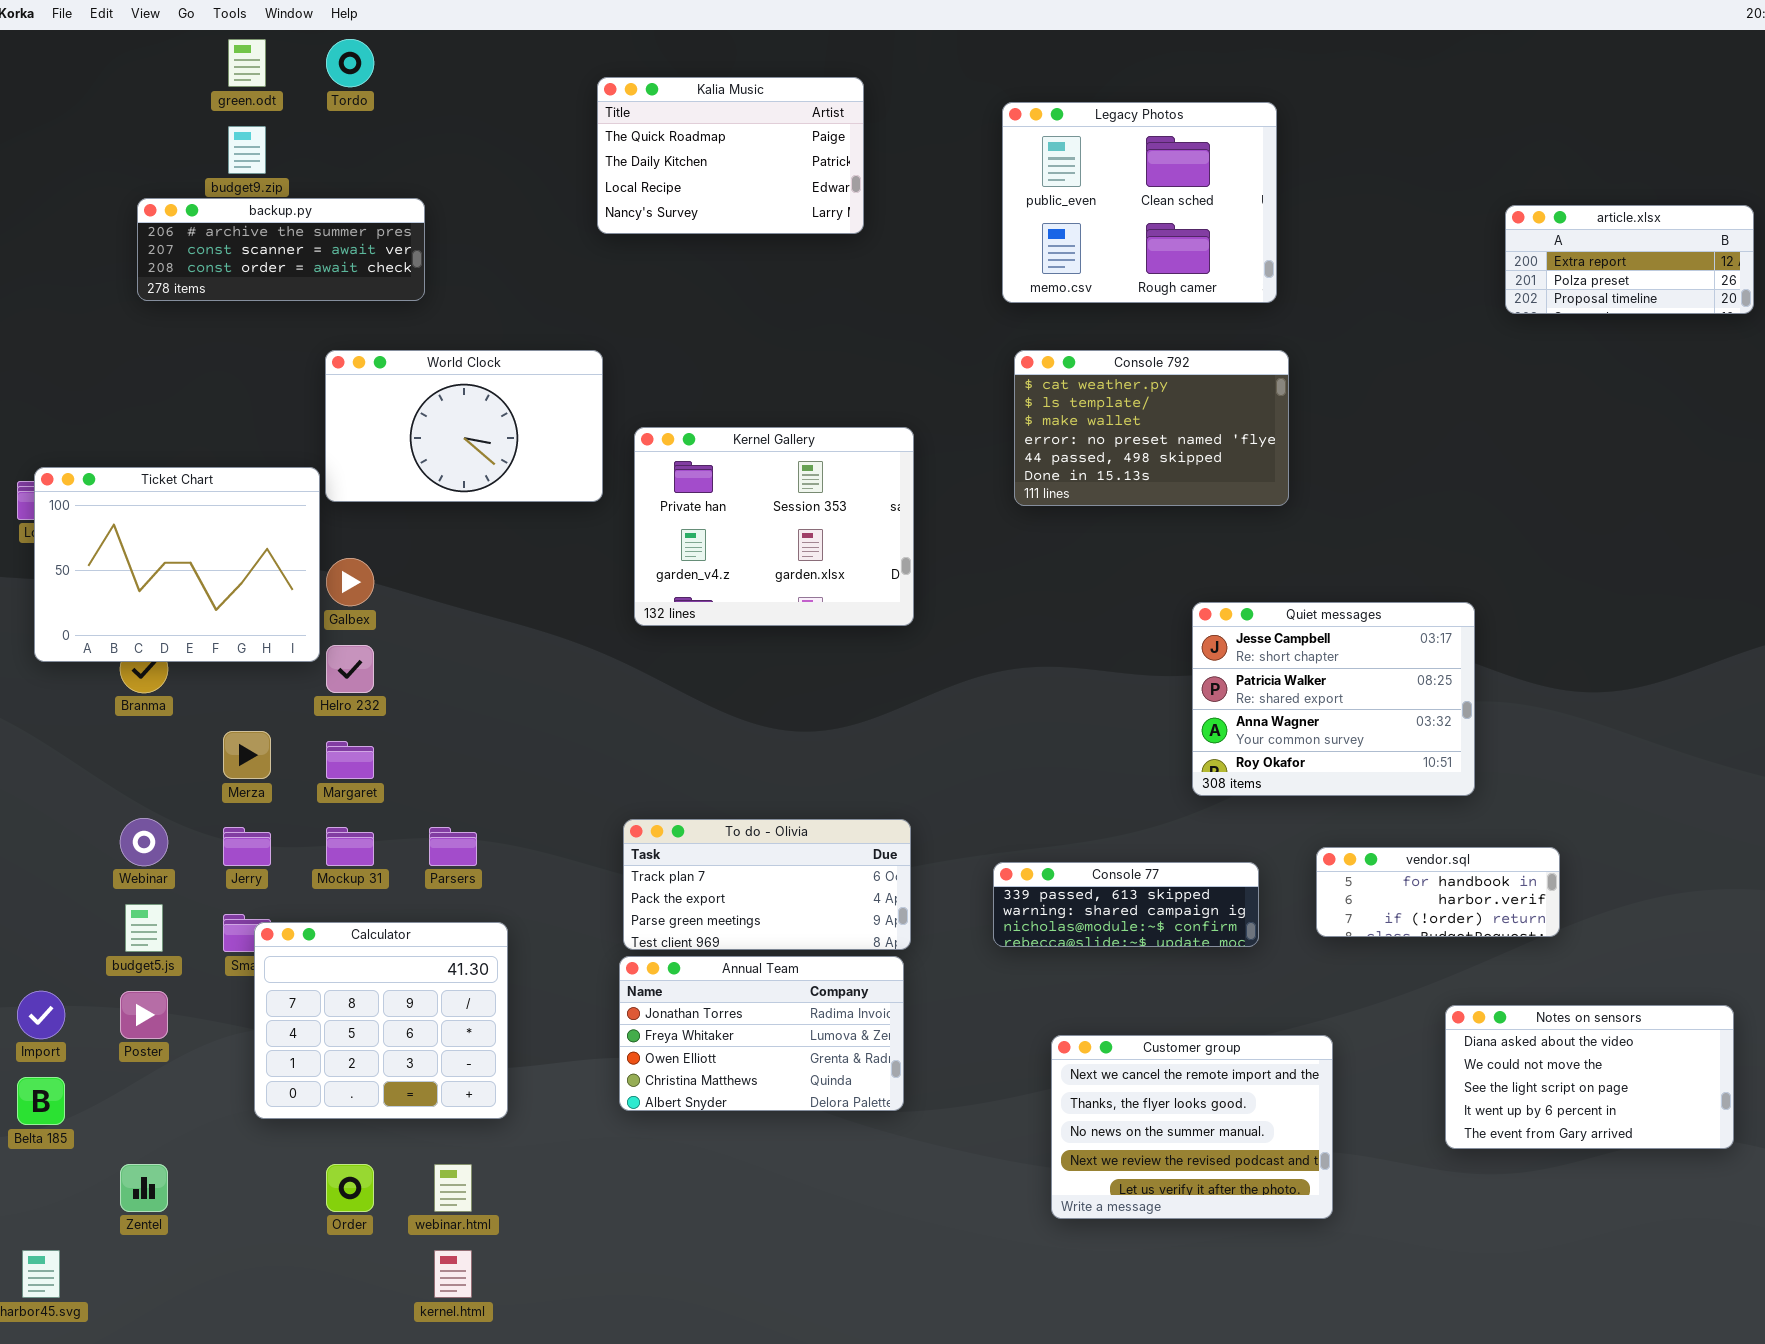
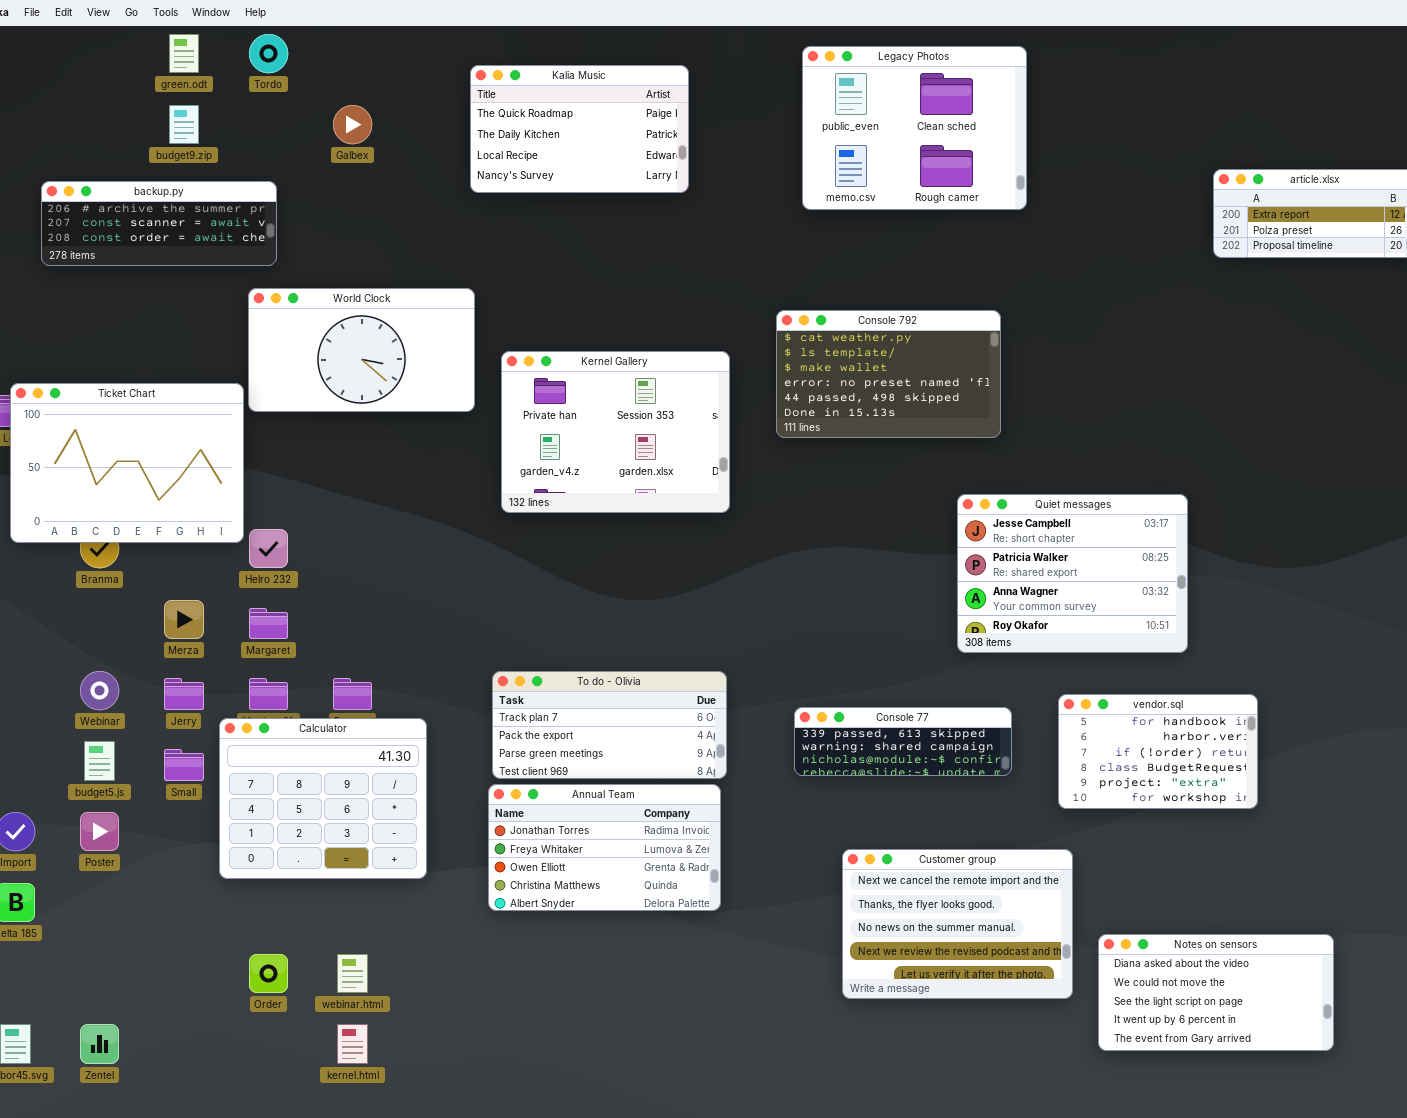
Legacy Photos: [1002,102,1277,303] -> [802,46,1027,210], moved
backup.py: [137,198,425,301] -> [41,181,277,266], moved
Console 792: [1014,350,1289,506] -> [776,310,1001,438], moved
Galbex: [326,558,374,606] -> [333,105,372,144], moved
vendor.sql: [1316,847,1560,937] -> [1058,694,1258,809], resized
Calculator: [254,922,508,1119] -> [219,718,427,879], moved
Notes on sensors: [1445,1005,1734,1149] -> [1098,934,1334,1051], moved
Zentel: [120,1164,168,1212] -> [80,1024,119,1064], moved

